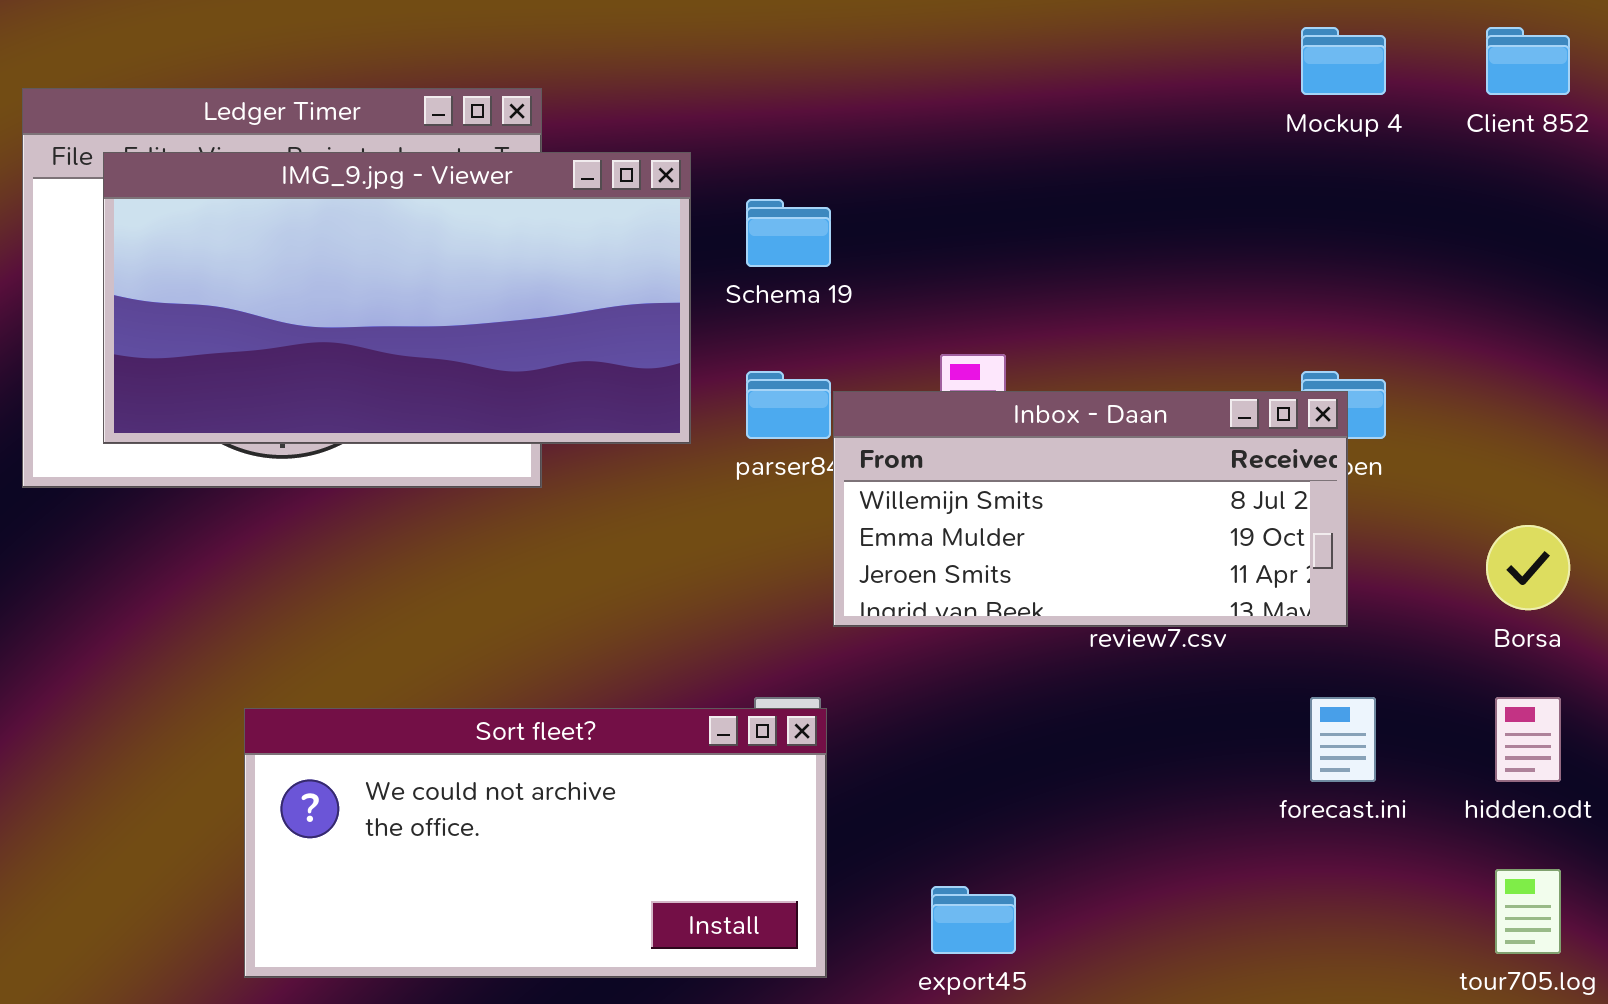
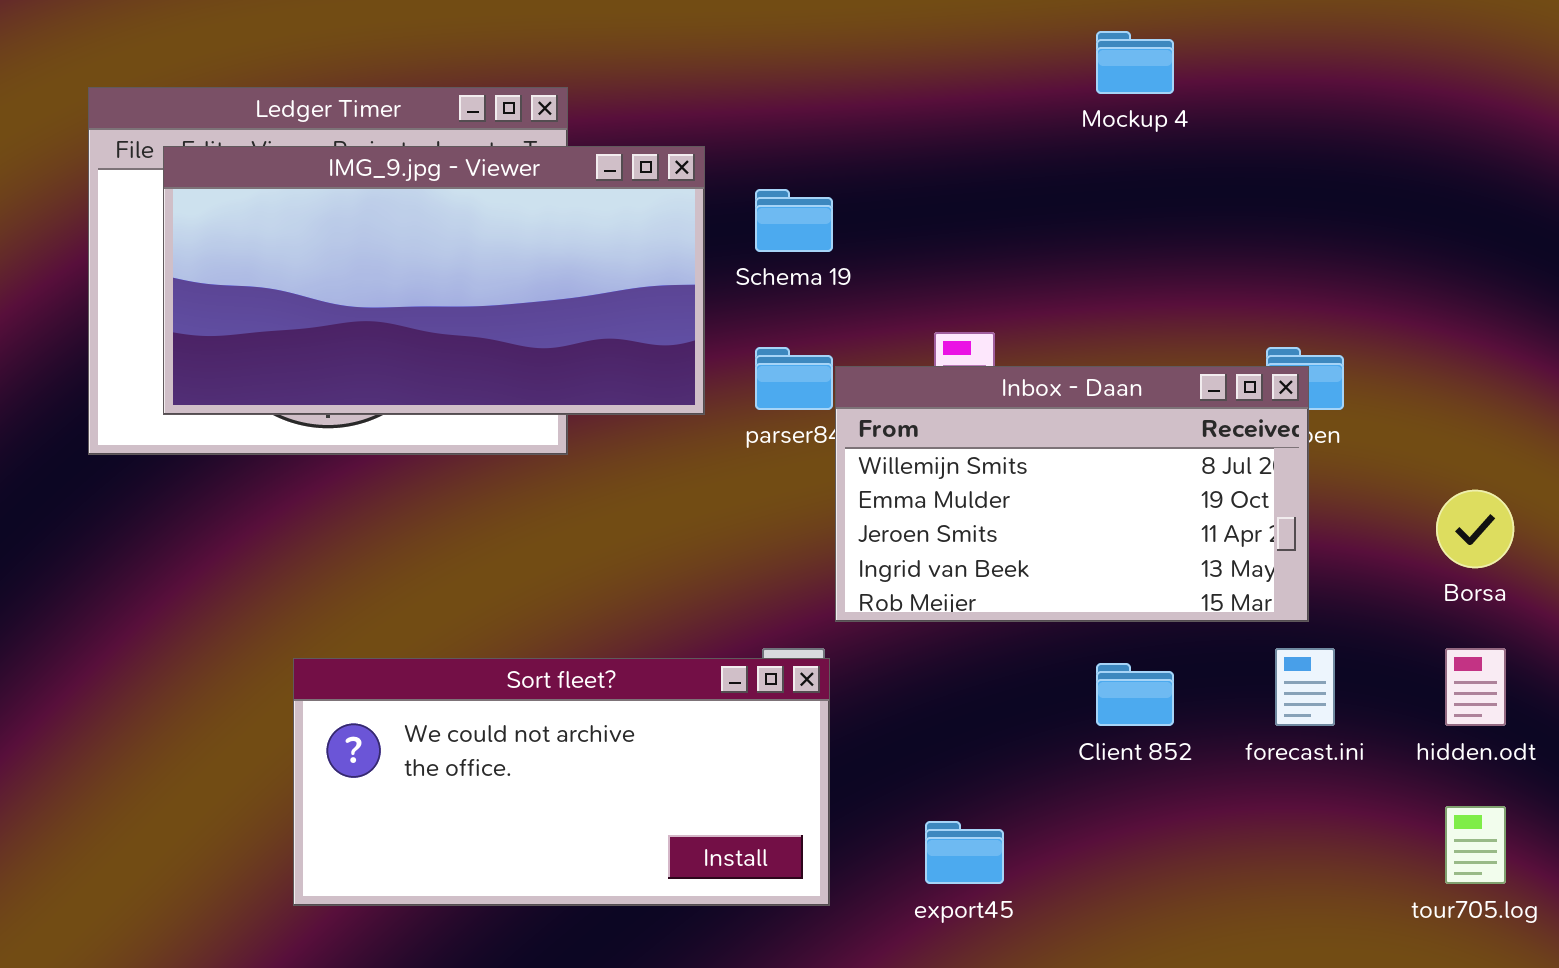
Mockup 4: [1301,27,1386,95] -> [1096,31,1174,94], moved
Client 852: [1486,27,1570,95] -> [1096,663,1174,726], moved
Inbox - Daan: [833,391,1348,627] -> [835,366,1309,622], resized

